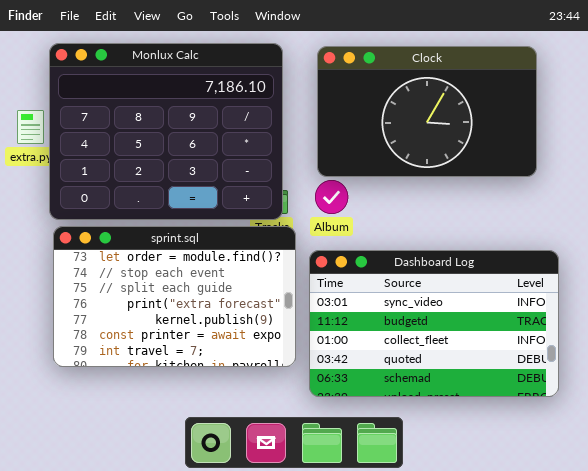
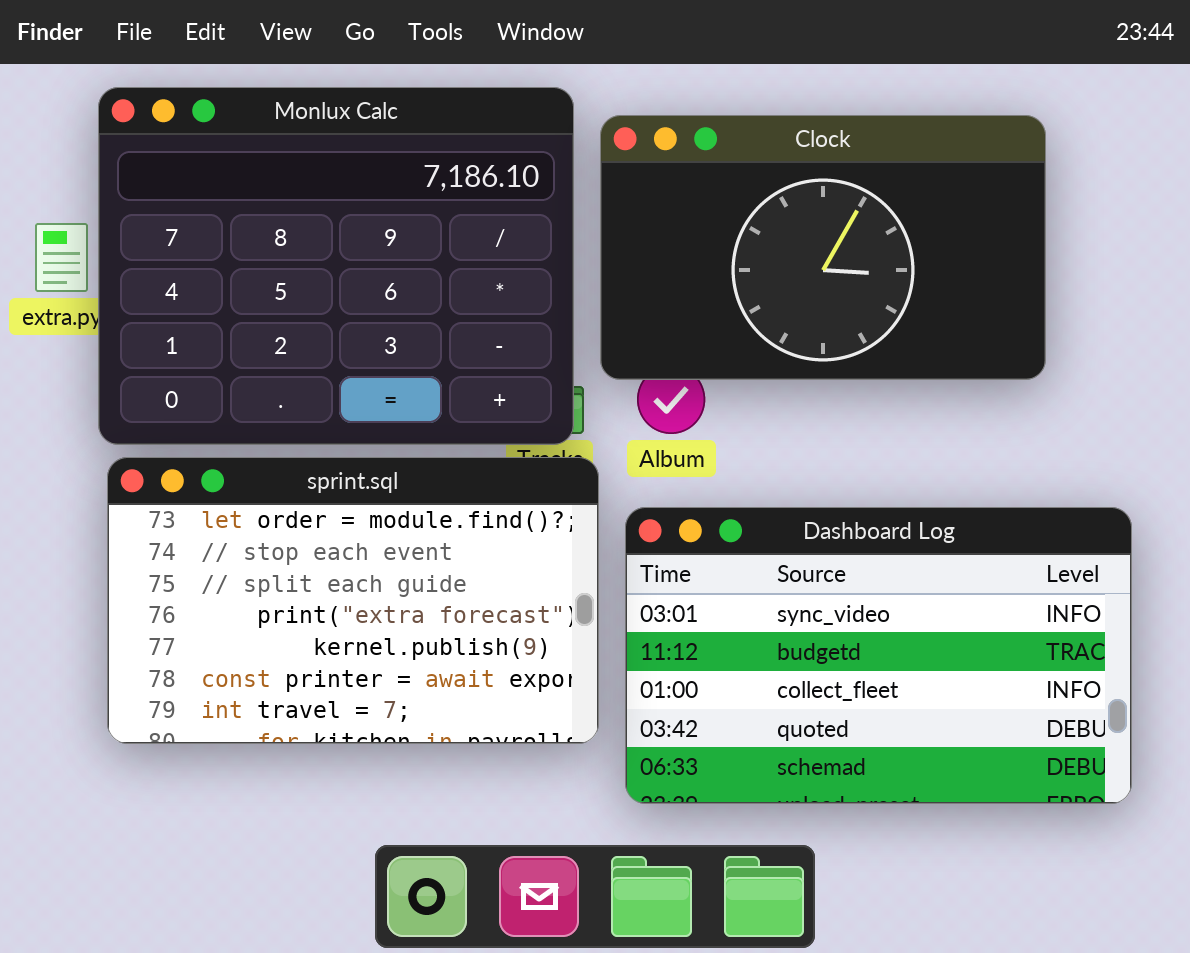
Clock: [317,46,537,177] -> [600,115,1046,380], moved

